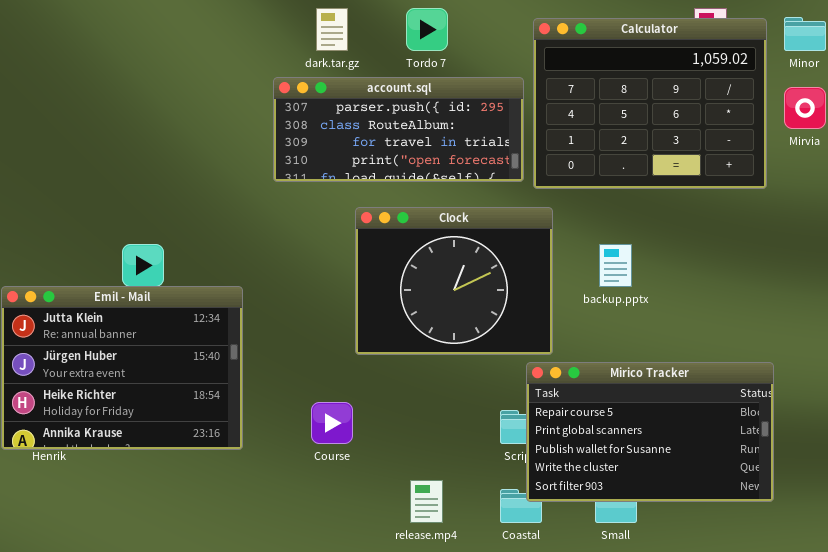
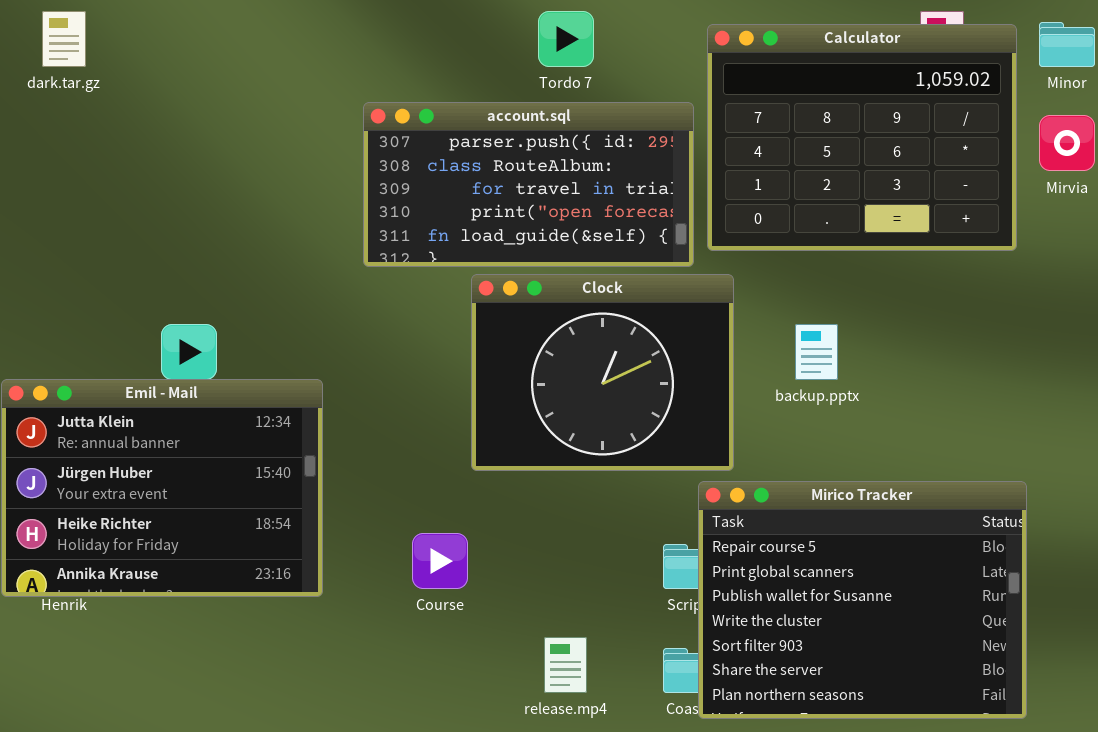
dark.tar.gz: [316,8,348,51] -> [42,11,86,67], moved
account.sql: [273,77,524,182] -> [363,102,694,267], resized
Mirico Tracker: [526,362,774,502] -> [698,481,1027,719], resized

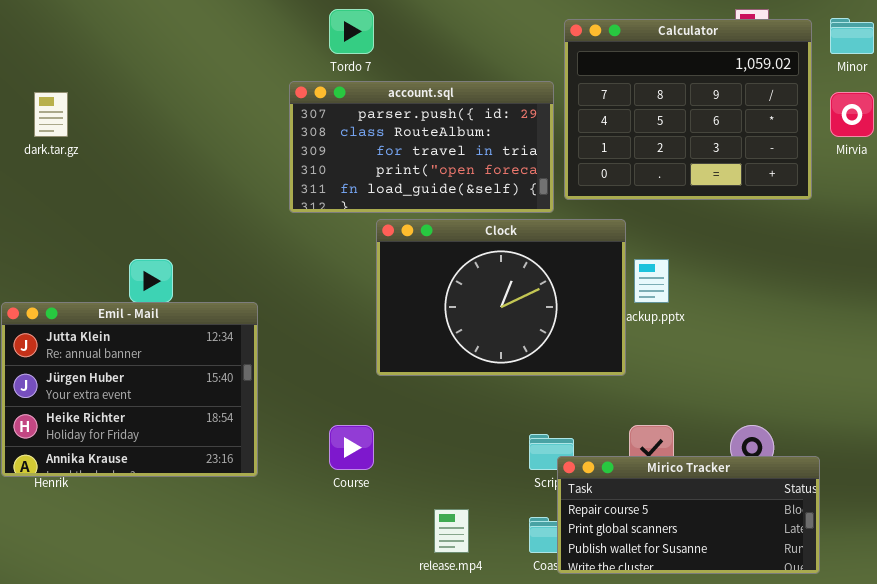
dark.tar.gz: [42,11,86,67] -> [34,92,68,137], moved
Tordo 7: [538,11,594,67] -> [329,9,374,54], moved
Clock: [471,274,734,471] -> [376,219,626,376], resized
Mirico Tracker: [698,481,1027,719] -> [557,456,820,574], resized

